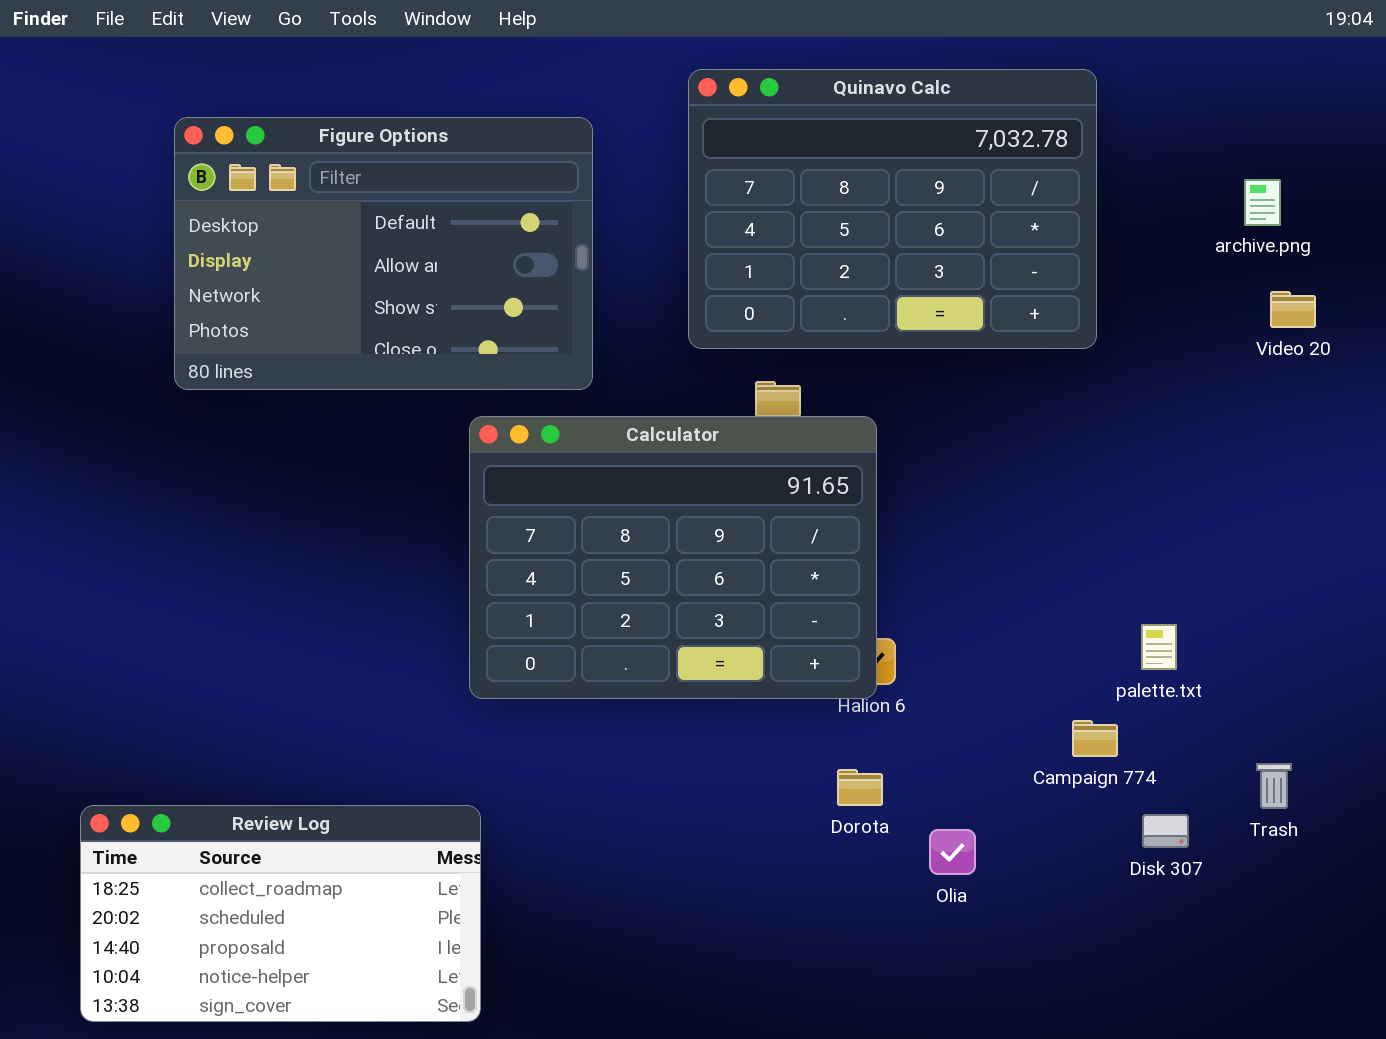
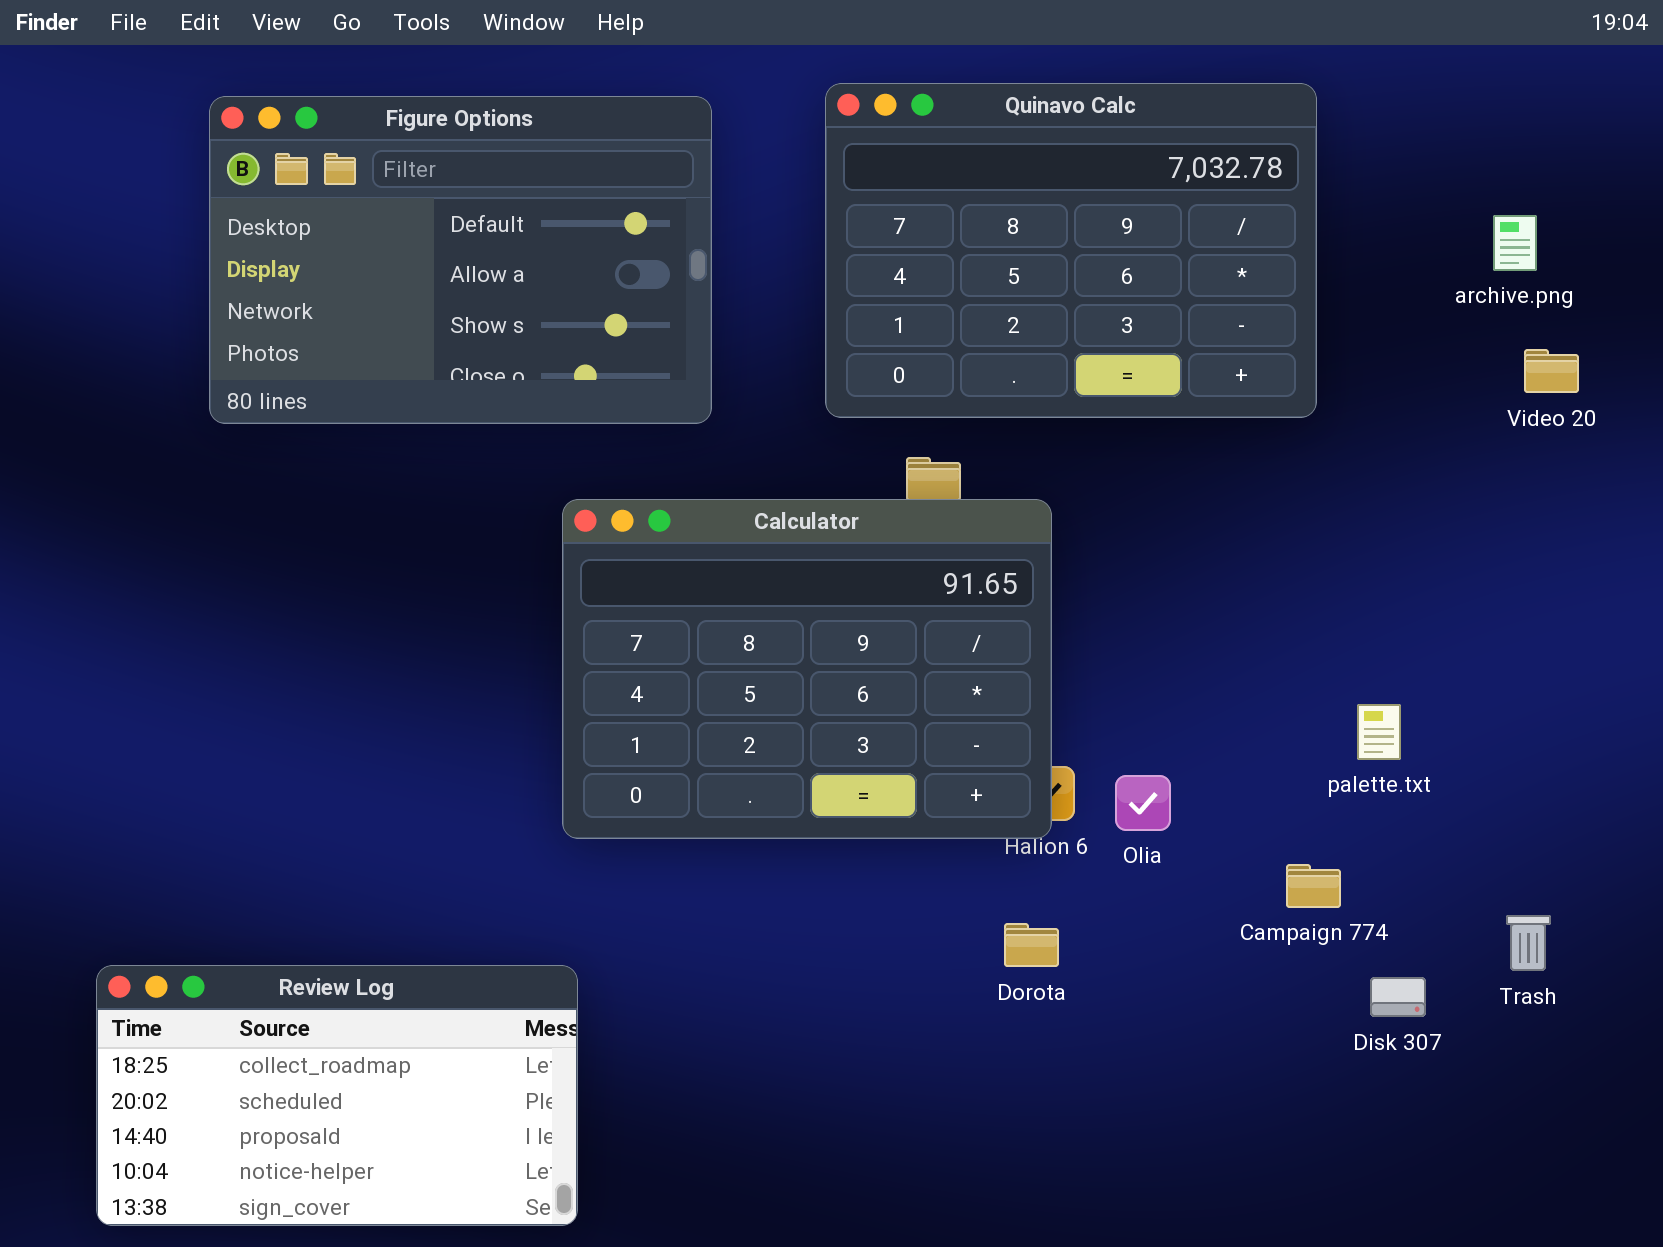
Figure Options: [174,117,593,390] -> [209,96,712,424], moved
palette.txt: [1141,624,1177,670] -> [1357,704,1401,760], moved
Olia: [929,829,976,875] -> [1115,775,1171,831], moved

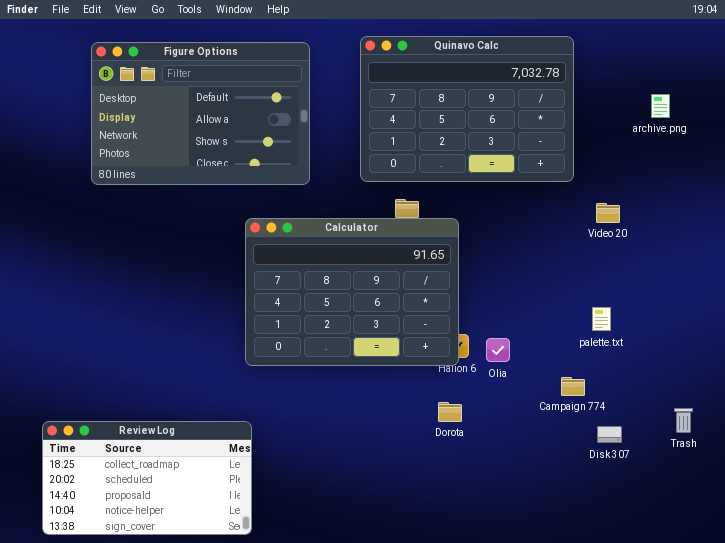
Video 20: [1524,349,1579,393] -> [596,203,620,223], moved
Trash: [1506,915,1551,971] -> [674,408,693,433], moved

